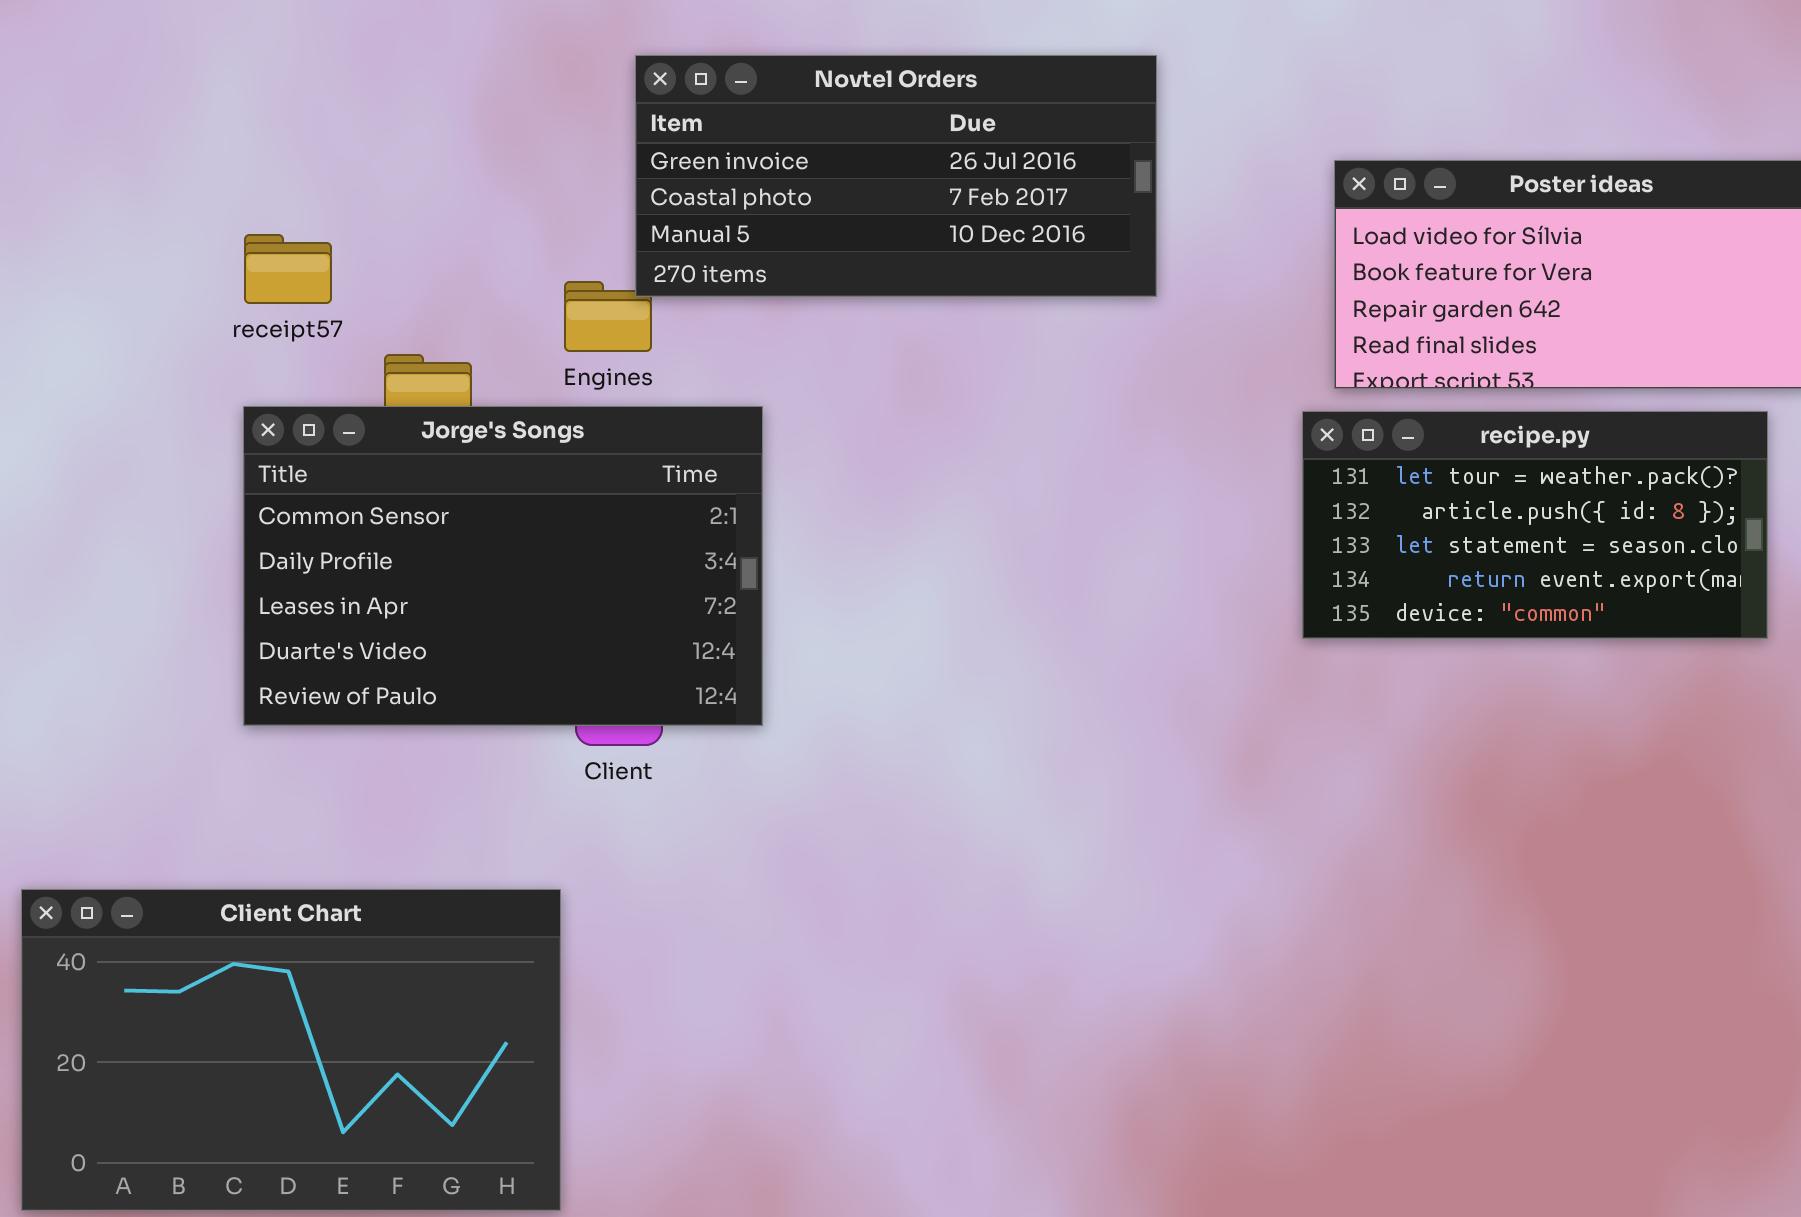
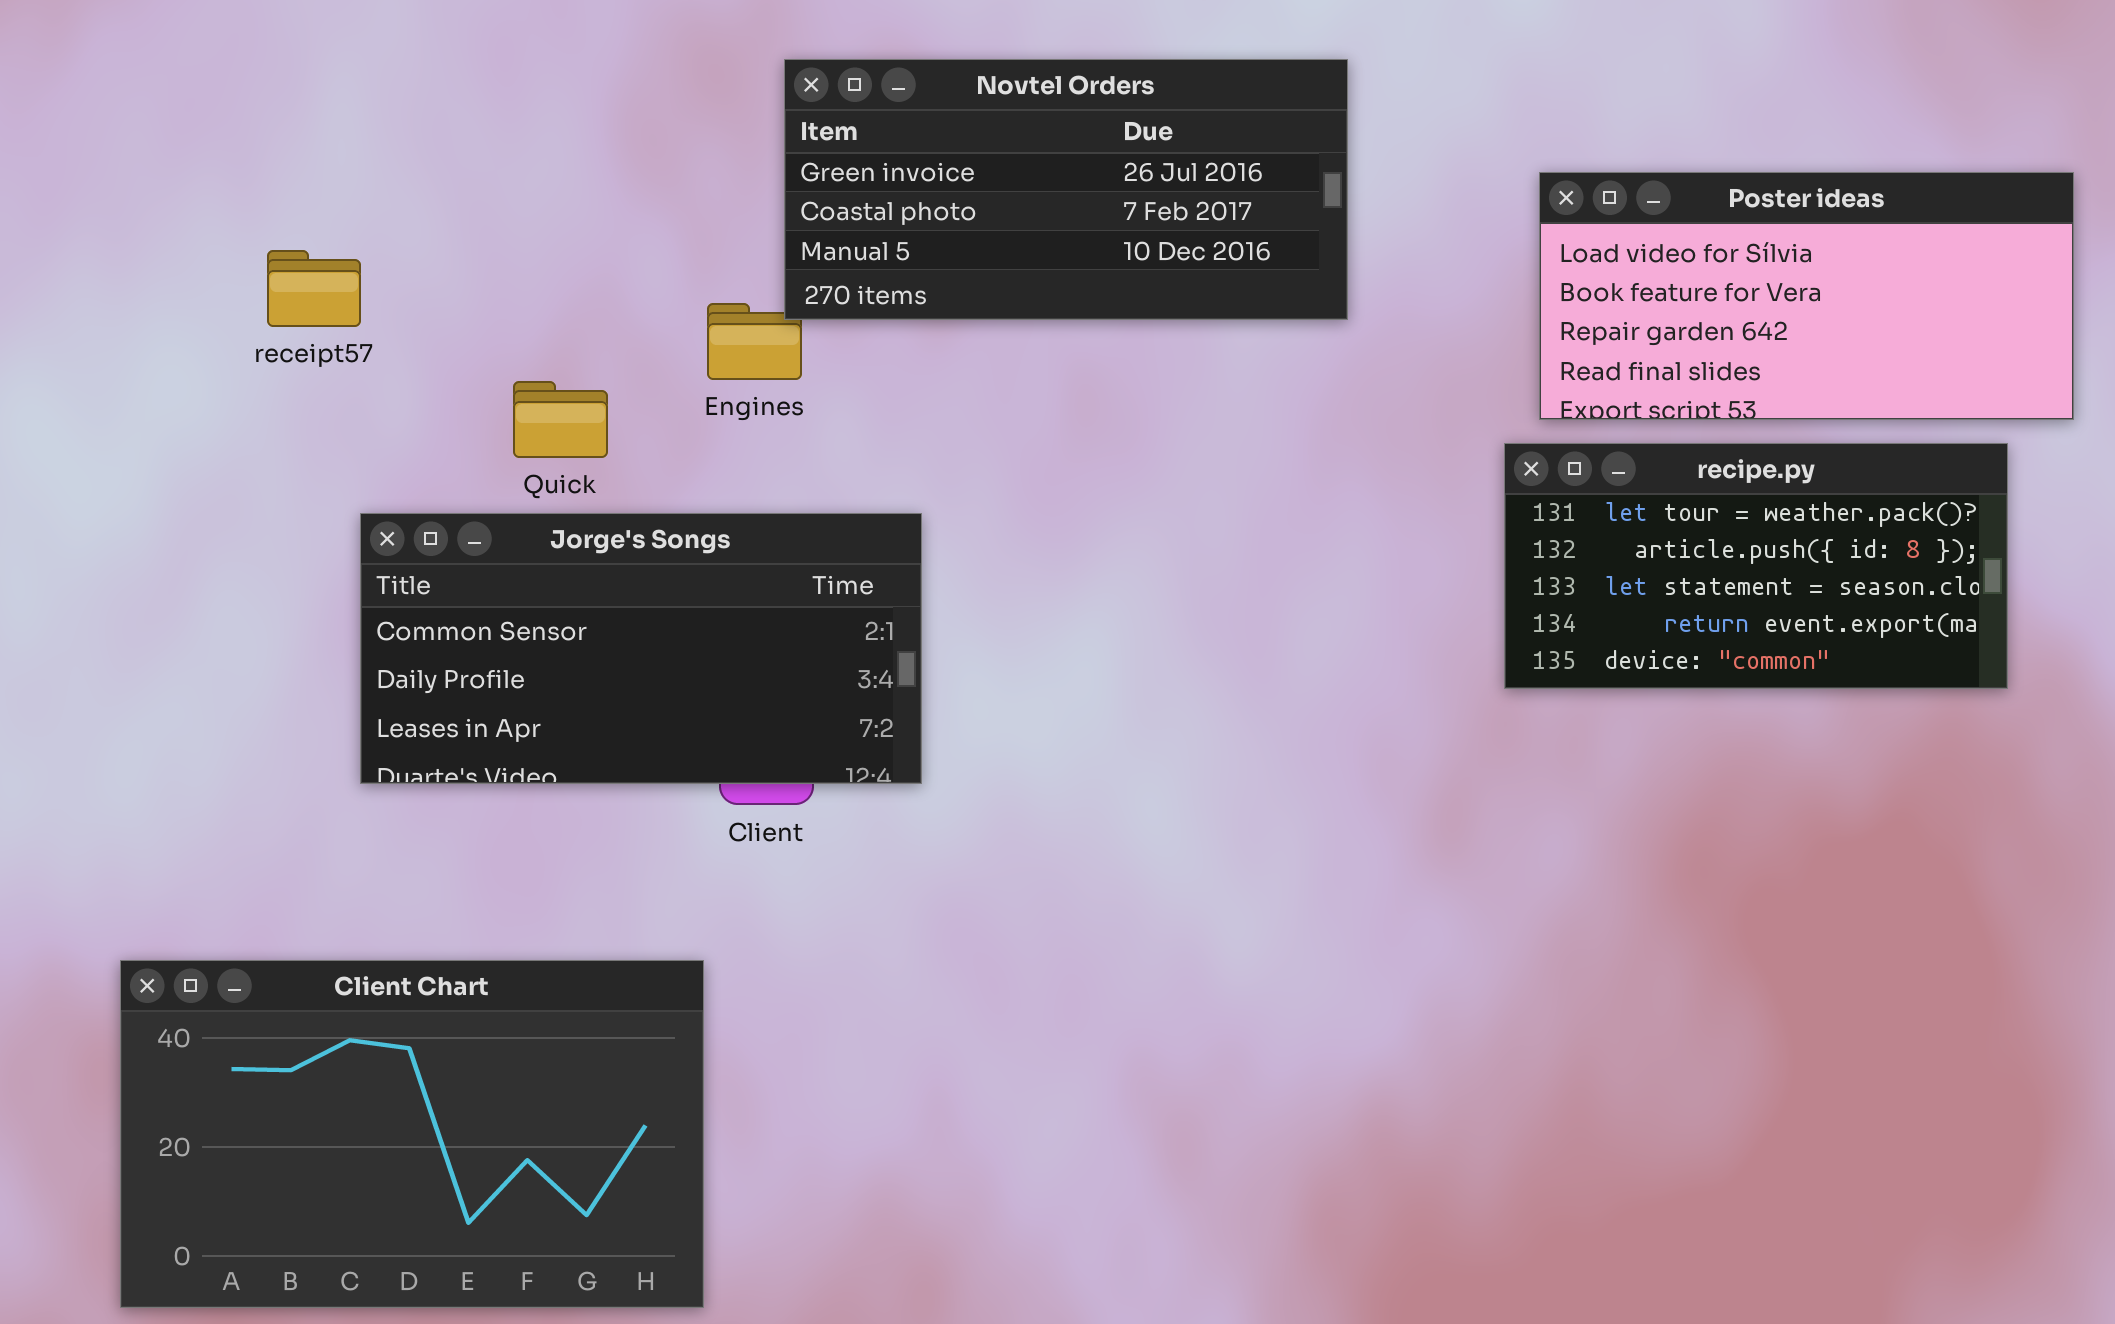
receipt57: [244,234,332,304] -> [267,250,361,327], moved
Jorge's Songs: [243,406,763,726] -> [360,513,922,784], resized

